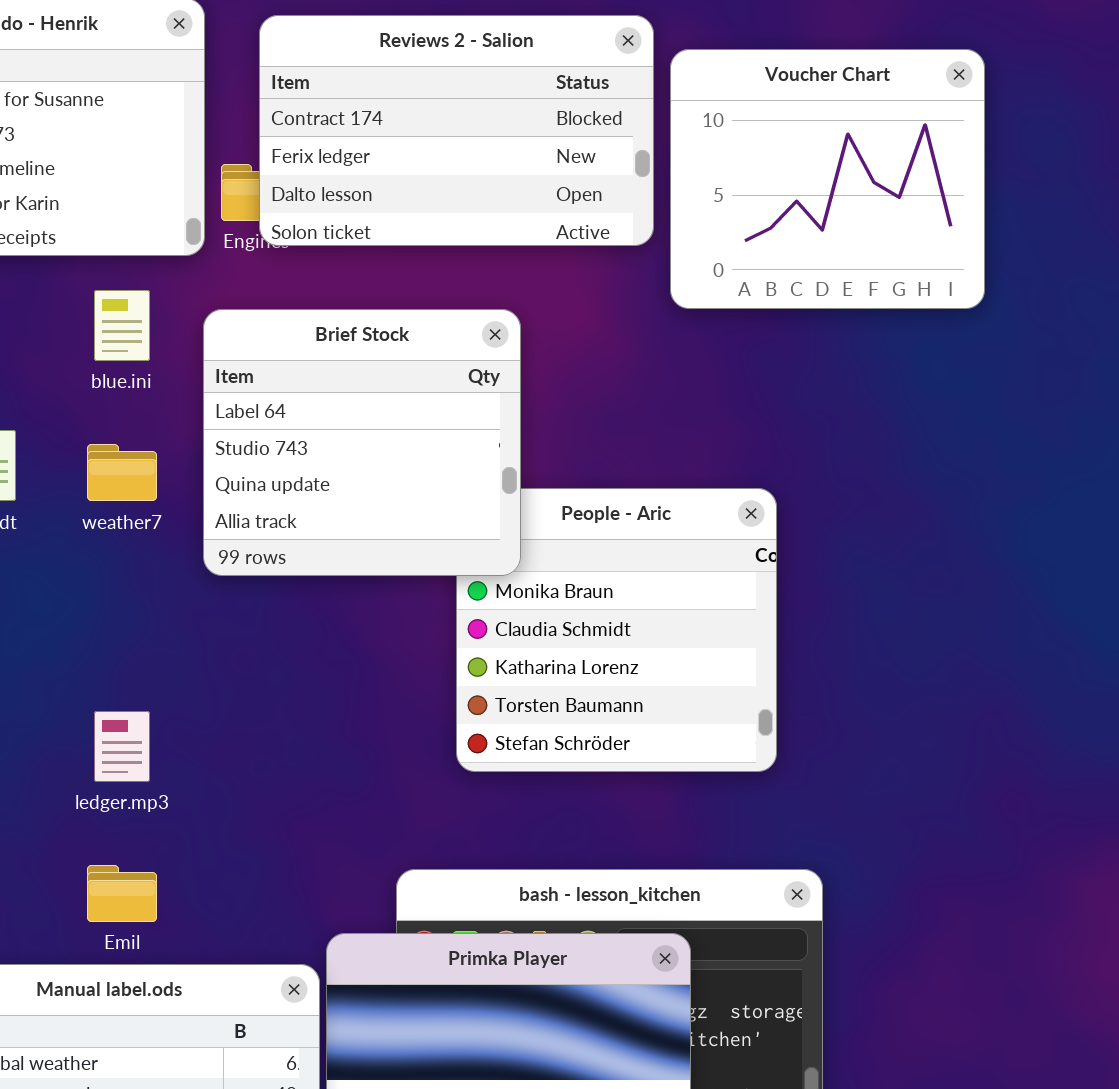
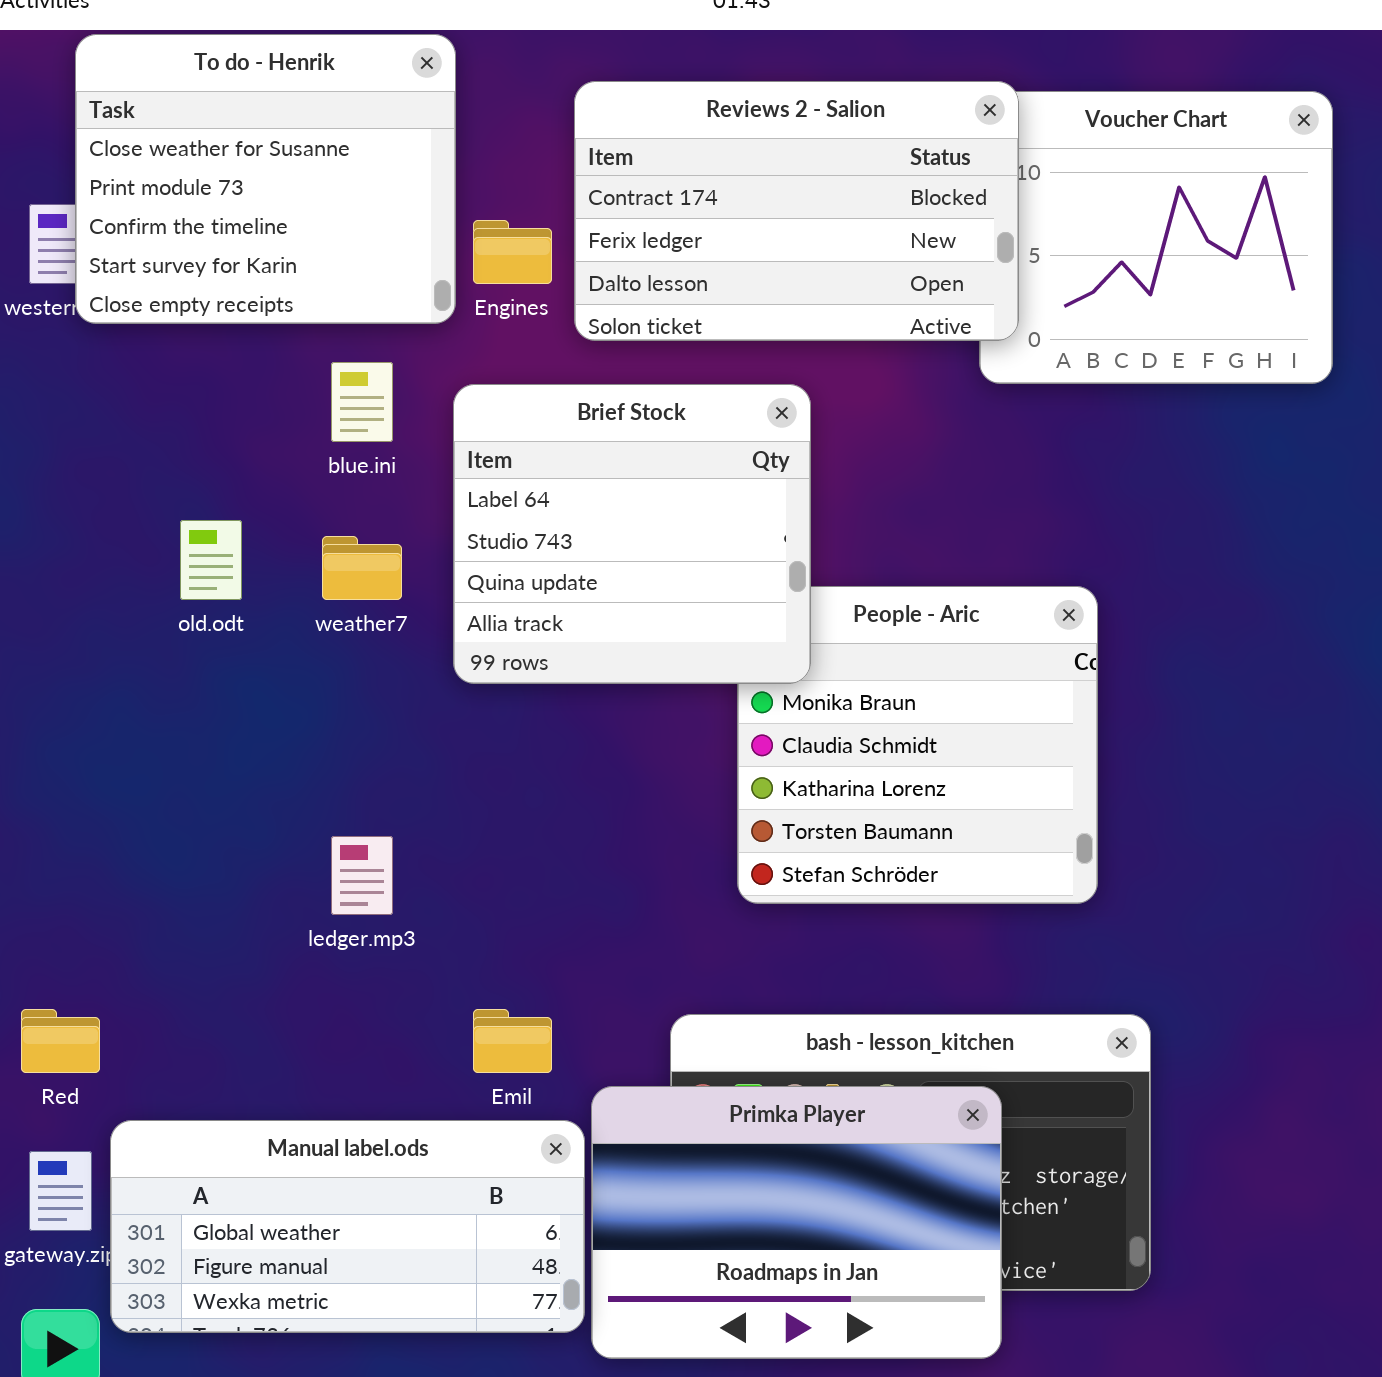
Reviews 2 - Salion: [259,15,654,246] -> [574,81,1019,341], moved
Emil: [87,865,157,922] -> [473,1009,552,1073], moved

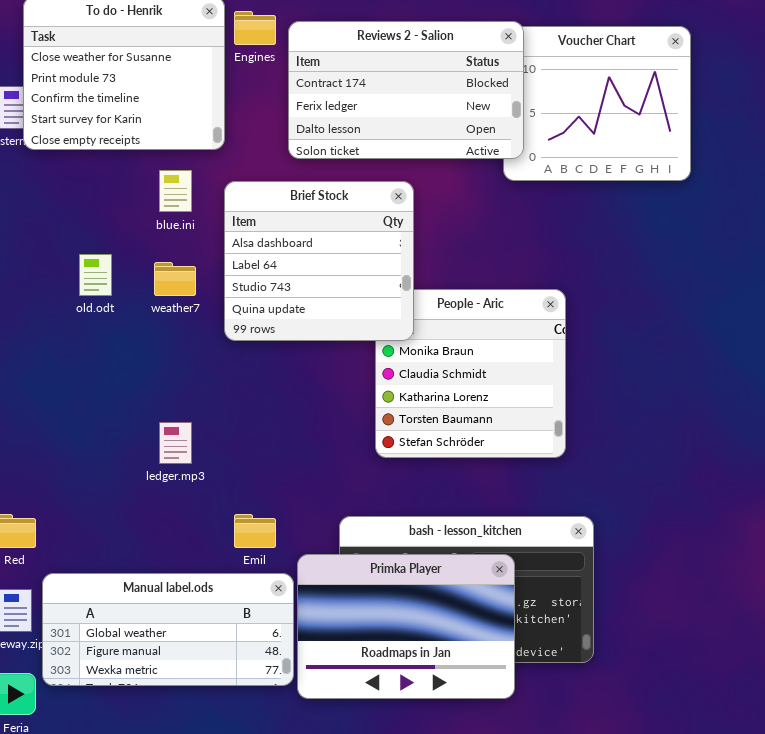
Engines: [473,220,552,284] -> [234,11,276,45], moved
Brief Stock: [453,384,811,684] -> [224,181,414,341], scrolled up 1 row

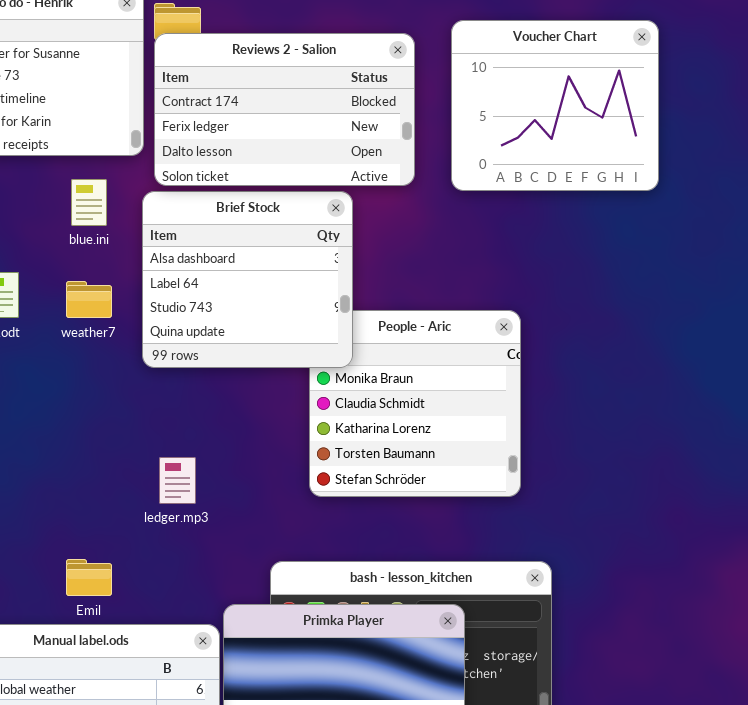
Reviews 2 - Salion: [288,21,524,159] -> [154,33,415,186], moved
ledger.mp3: [159,422,192,464] -> [159,457,196,504], moved
Emil: [234,514,276,548] -> [66,559,112,596], moved

